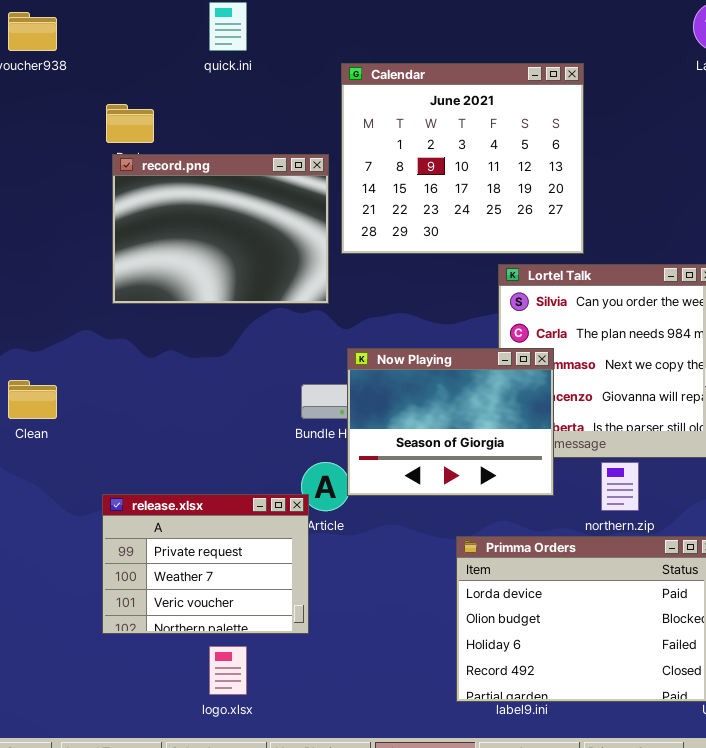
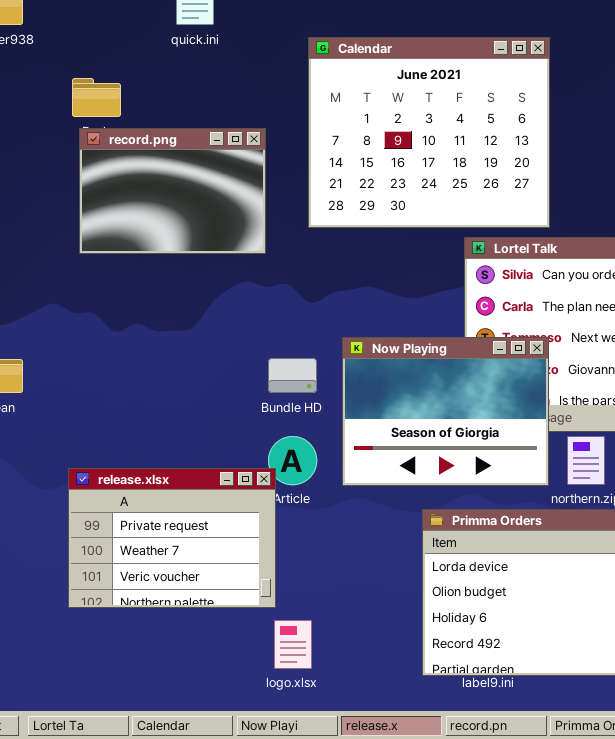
record.png: [112,154,329,304] -> [79,128,266,254], resized
Now Playing: [347,348,554,496] -> [342,337,549,486], moved
logo.xlsx: [209,646,247,695] -> [274,620,312,669], moved

